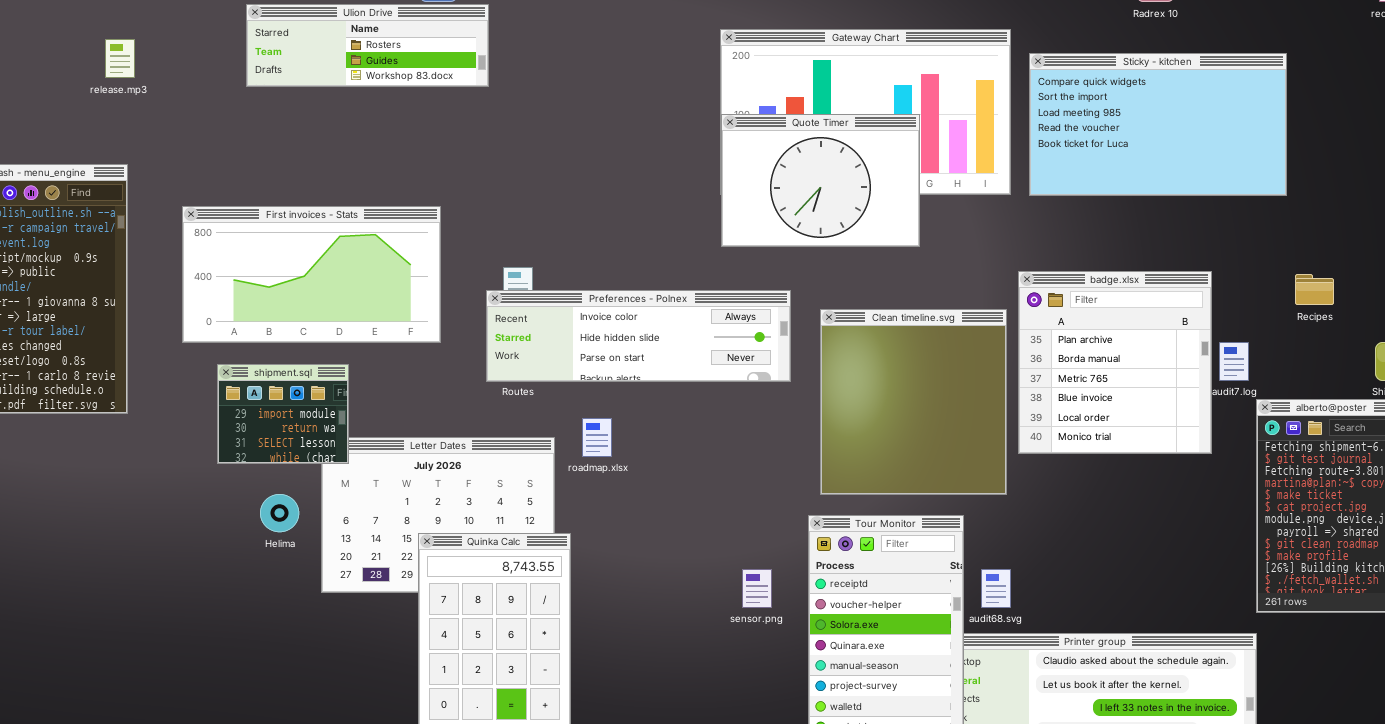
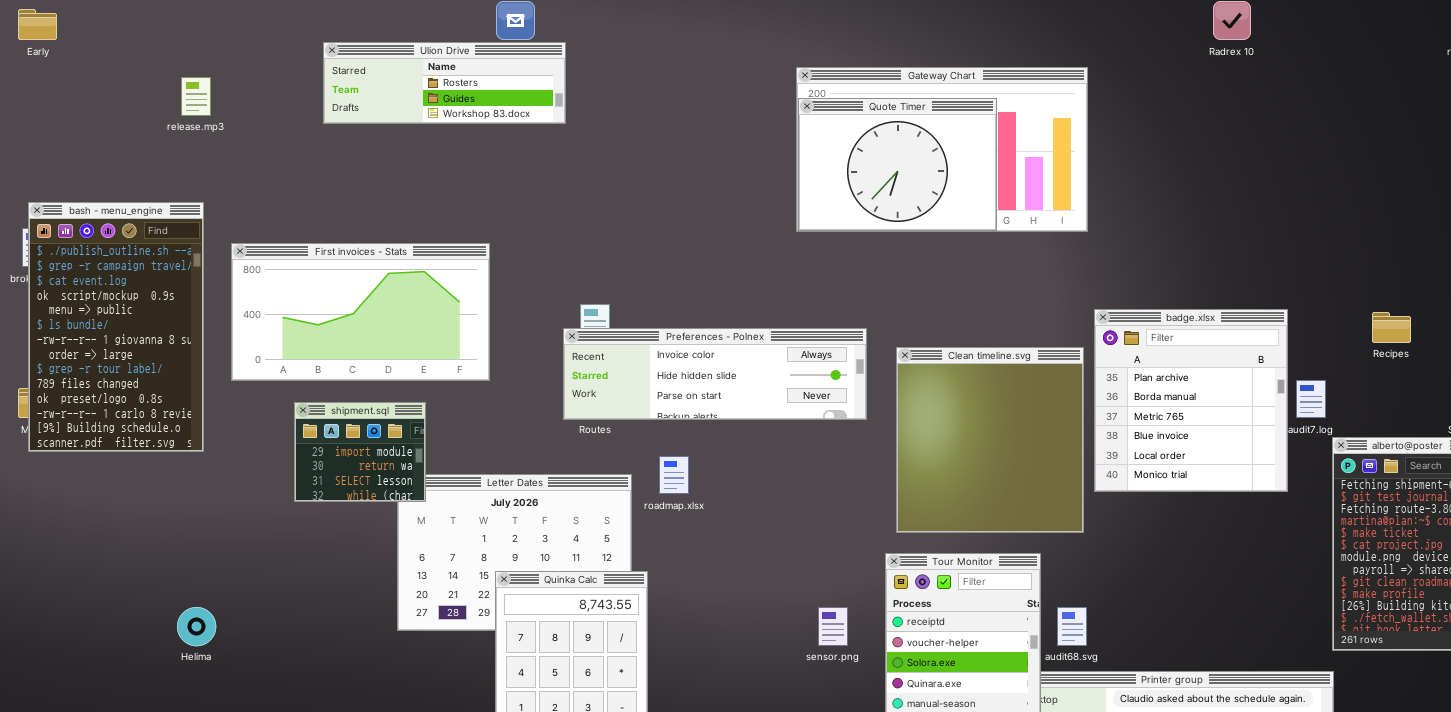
Sticky - kitchen: [1029,53,1287,196] -> none, closed
Quote Timer: [721,114,920,247] -> [798,98,997,231], moved
First invoices - Stats: [182,206,441,343] -> [231,243,490,381], moved
Helima: [260,494,299,532] -> [177,607,216,646], moved

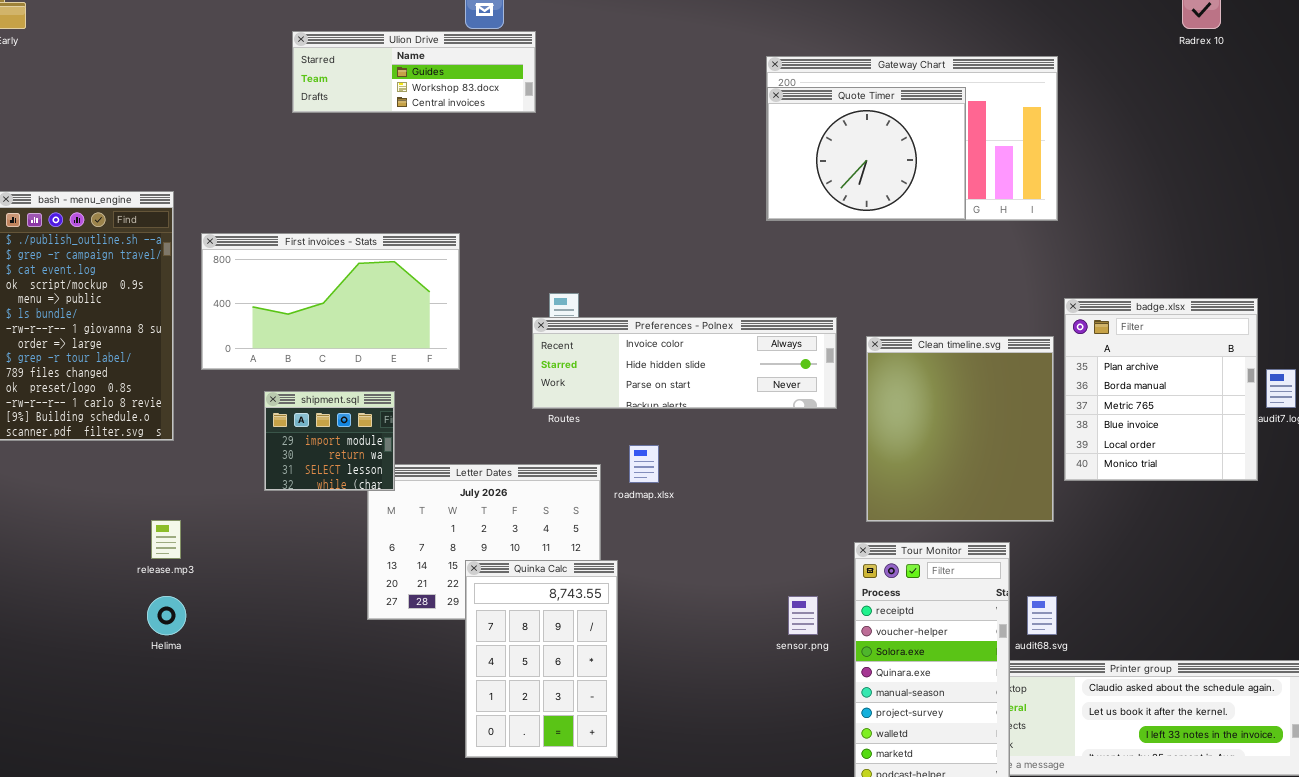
Ulion Drive: [323,42,566,124] -> [292,31,536,113], scrolled down 1 row
release.mp3: [181,77,211,116] -> [151,520,181,559], moved

